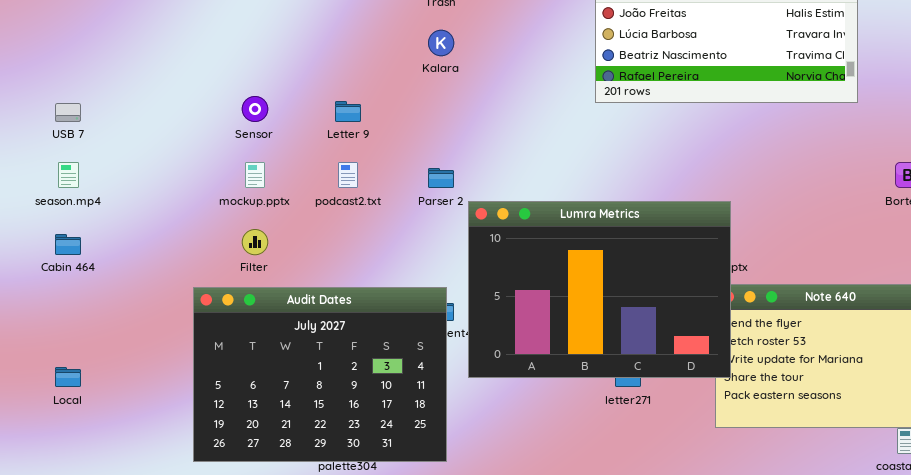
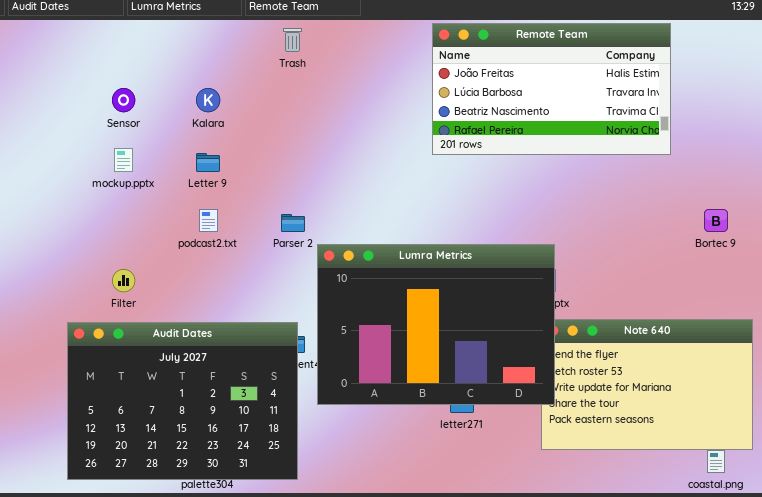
Kalara: [428,30,454,56] -> [196,88,220,112], moved
Sensor: [242,96,268,122] -> [112,88,135,112], moved
mockup.pptx: [245,162,265,188] -> [114,148,133,172], moved

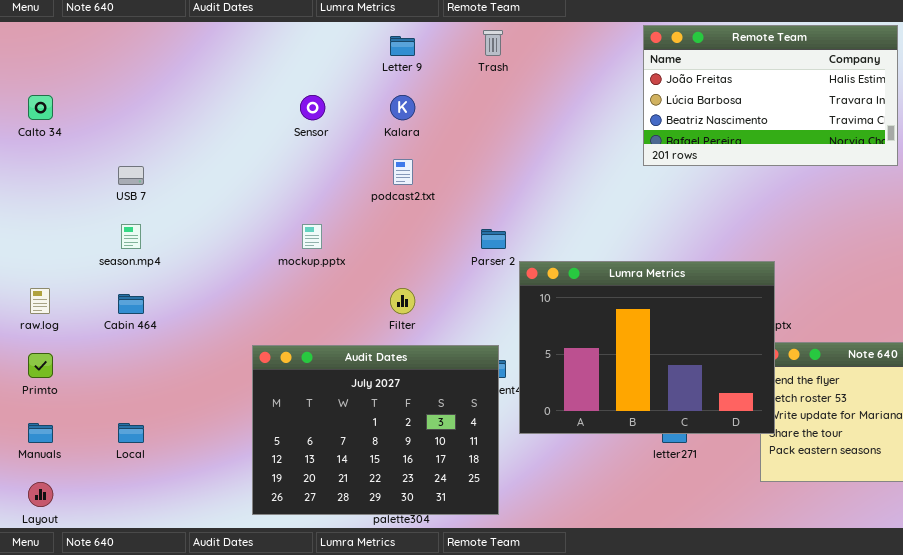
mockup.pptx: [114,148,133,172] -> [302,224,322,249], moved
Letter 9: [196,153,220,172] -> [390,36,415,56], moved
podcast2.txt: [199,209,218,232] -> [393,159,413,185], moved
Filter: [112,269,135,292] -> [390,288,415,314], moved

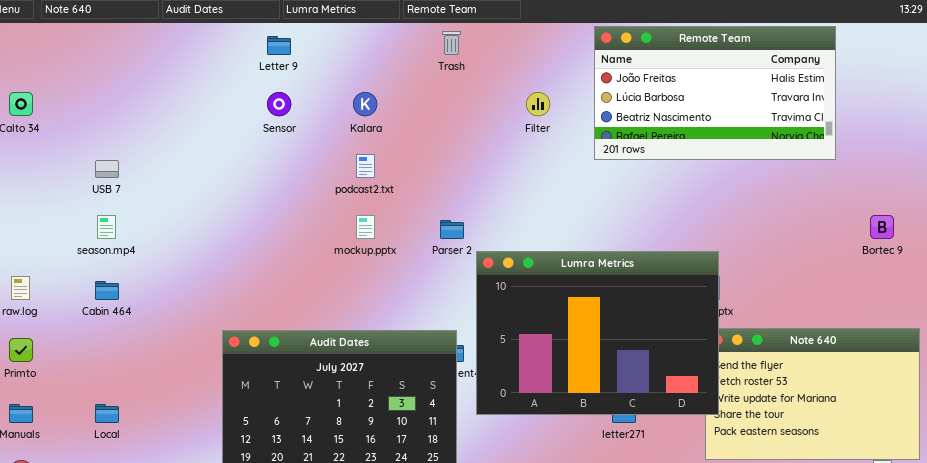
Letter 9: [390,36,415,56] -> [267,36,291,55], moved
mockup.pptx: [302,224,322,249] -> [356,215,375,239], moved
Filter: [390,288,415,314] -> [526,92,550,116], moved

